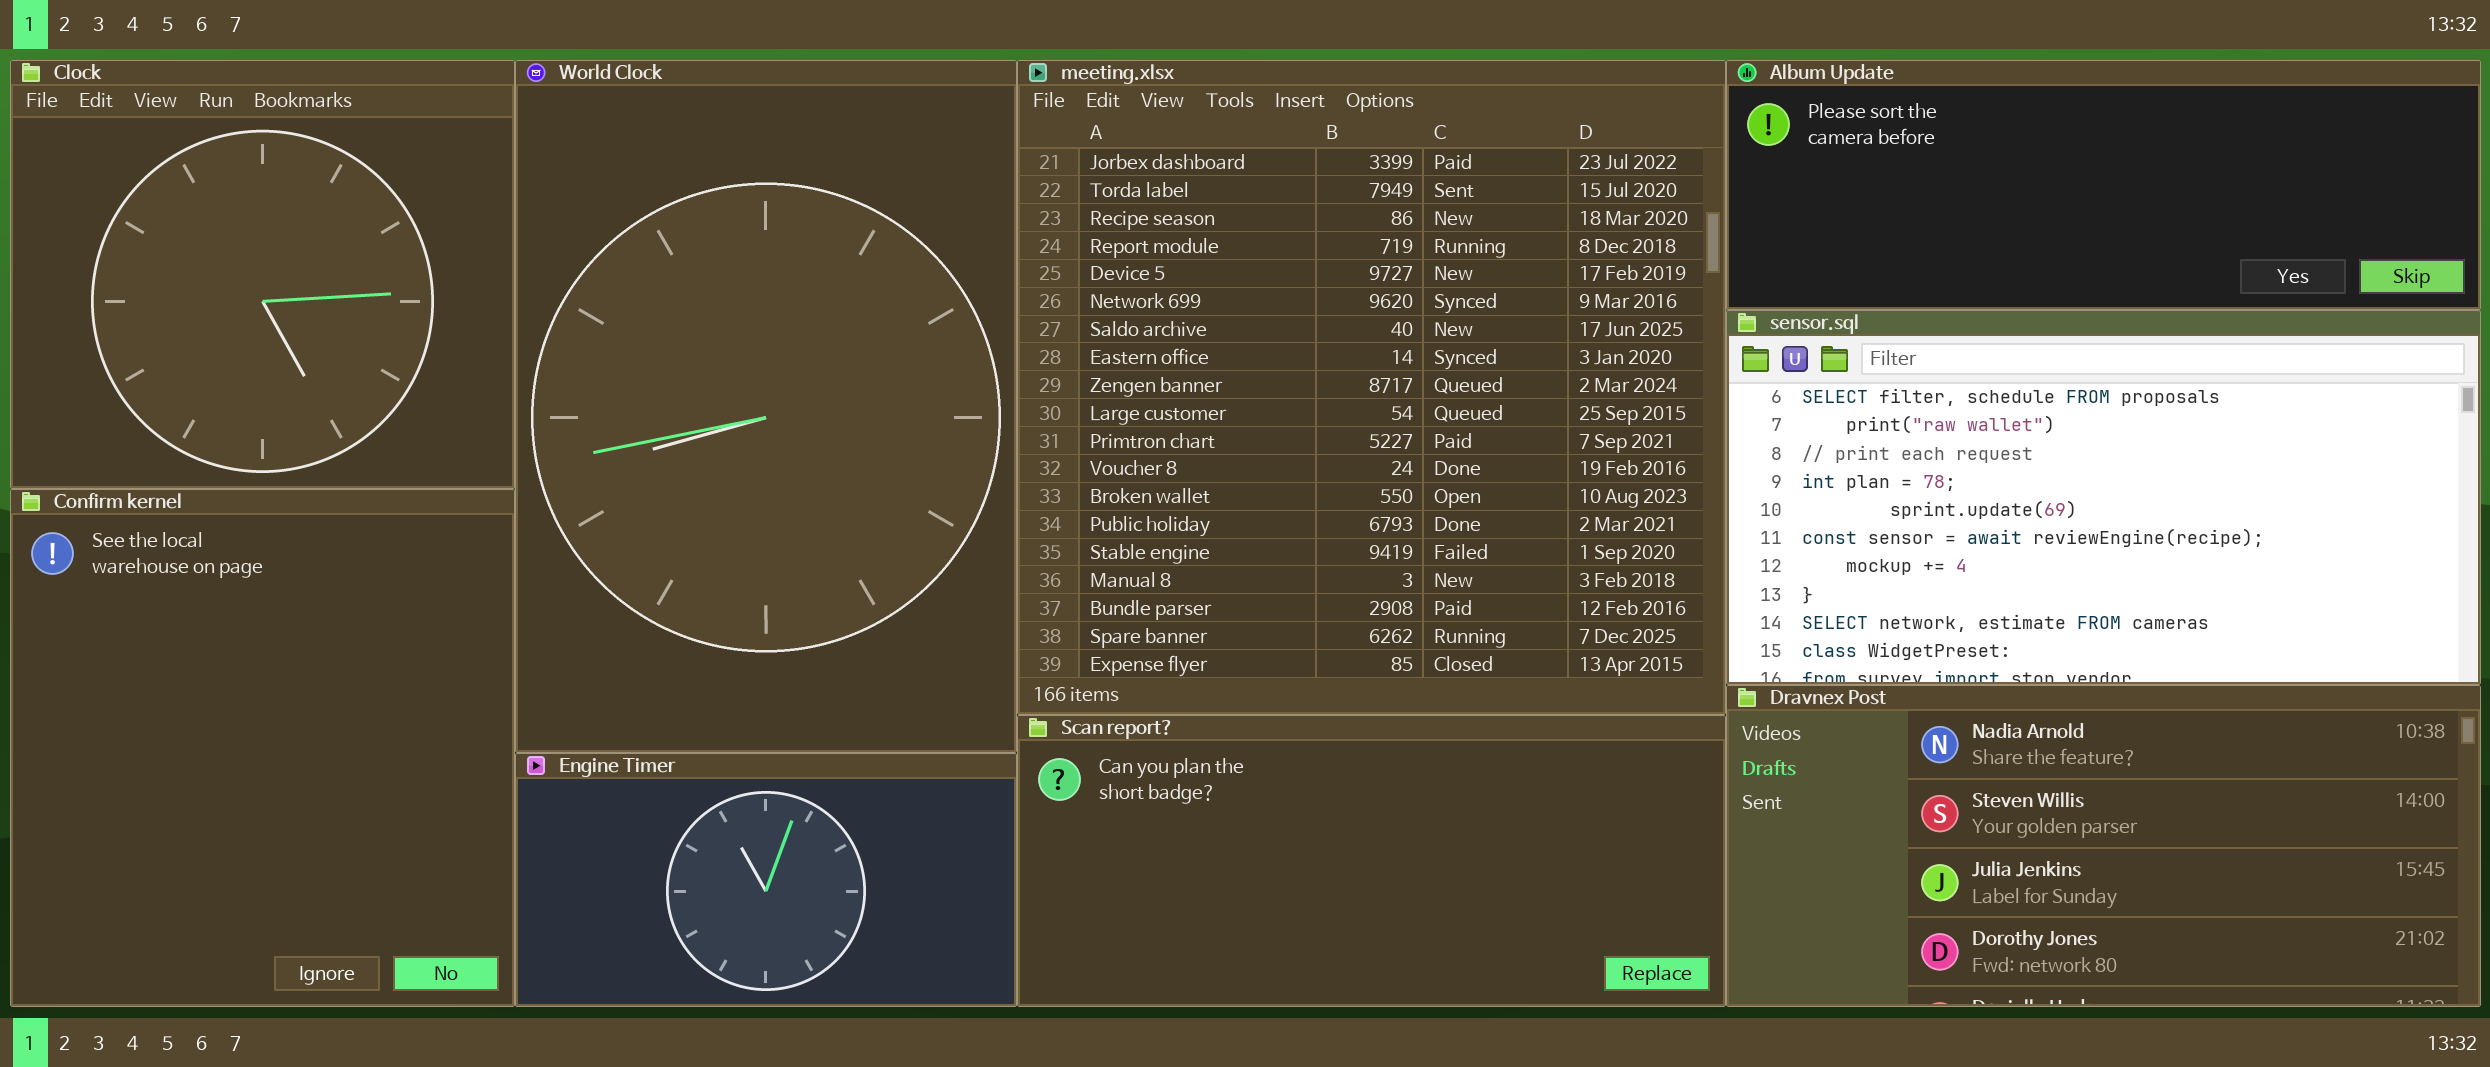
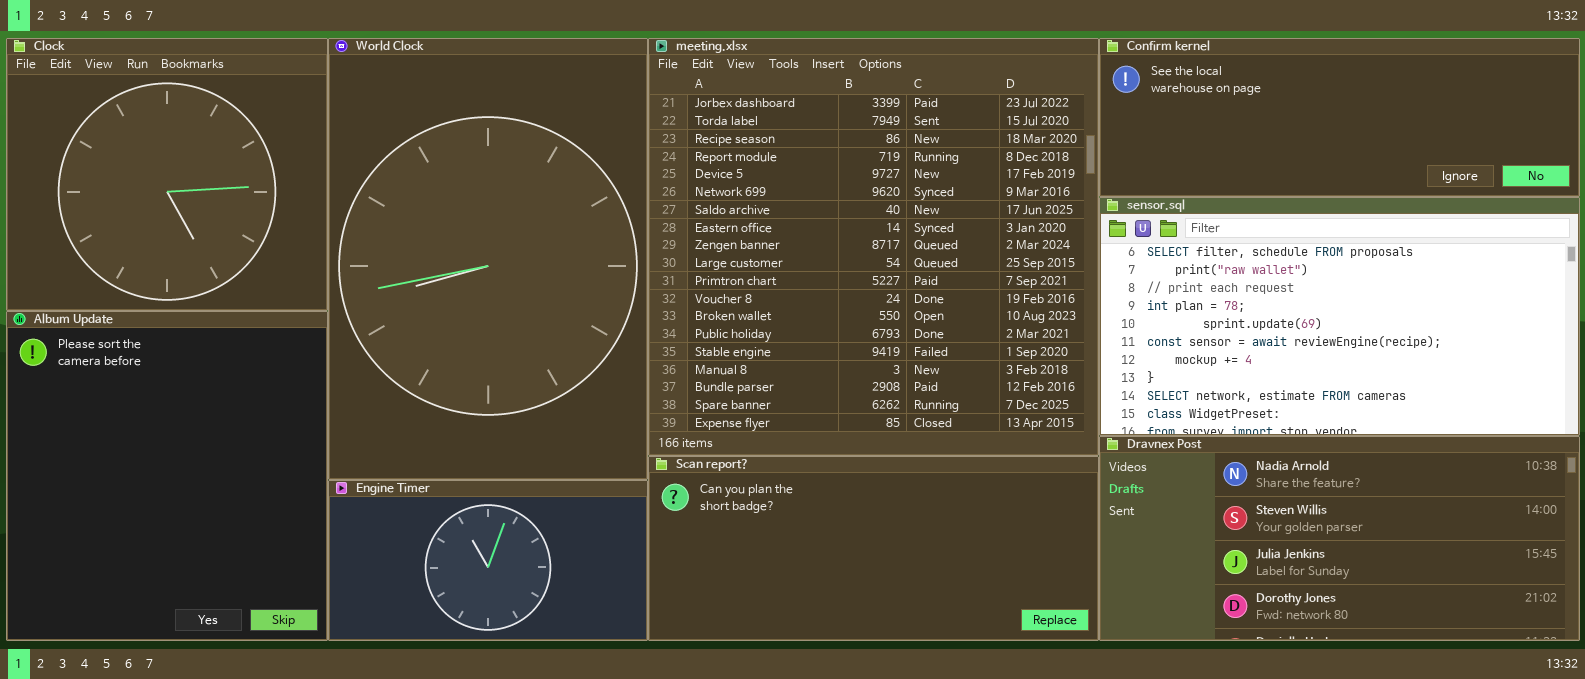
Album Update: [1726,60,2481,310] -> [6,311,328,641], moved, resized
Confirm kernel: [10,489,515,1007] -> [1099,38,1580,197], moved, resized

